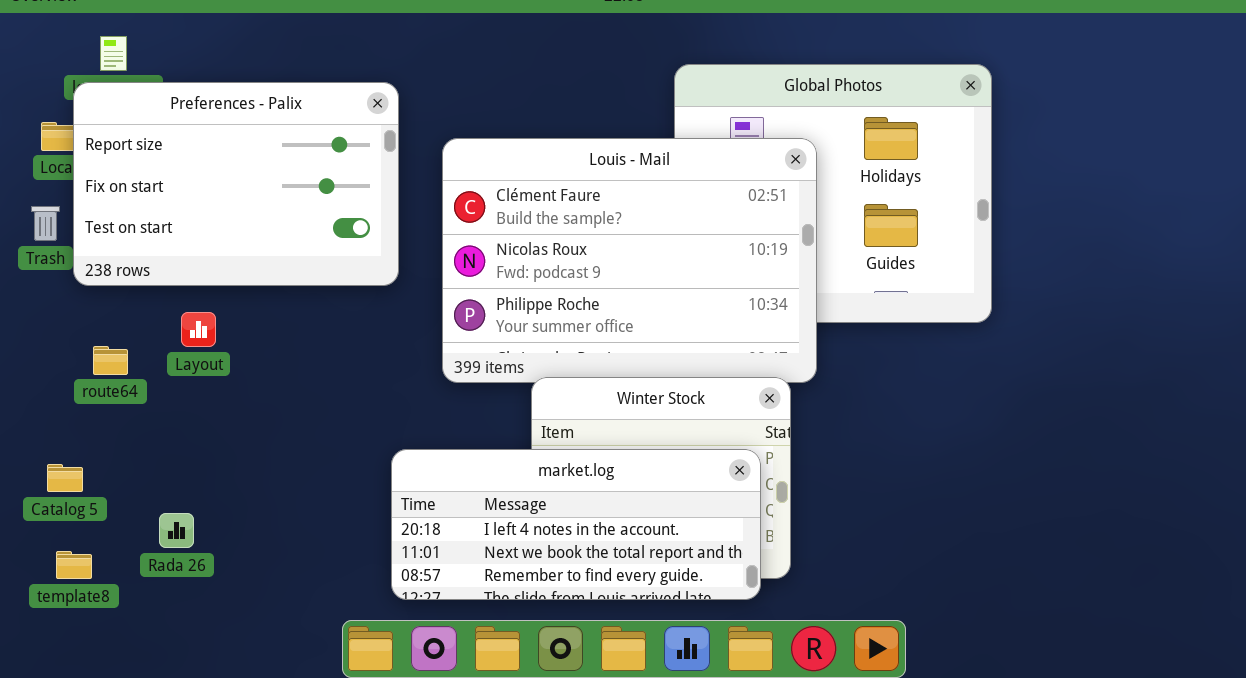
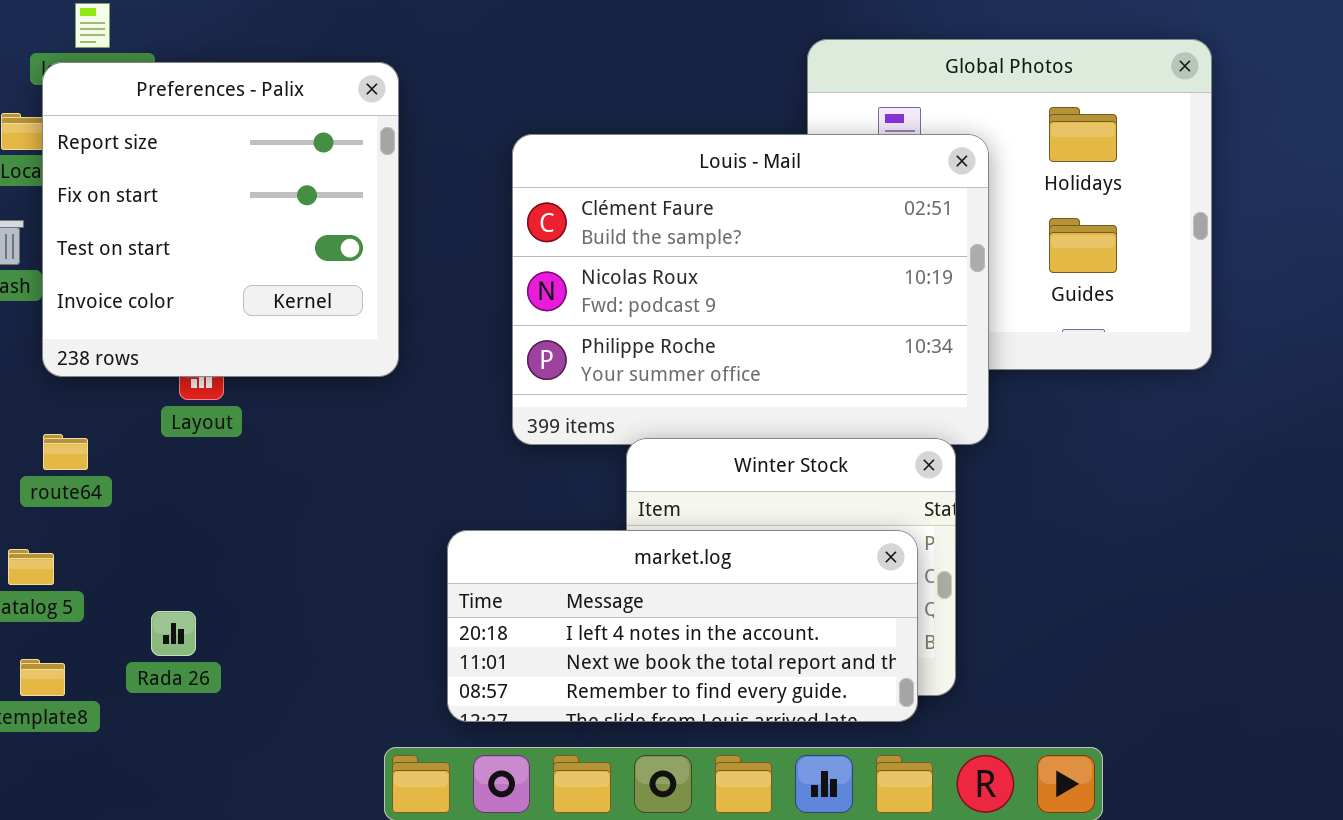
Preferences - Palix: [73,82,399,286] -> [42,62,399,377], resized
route64: [93,346,128,375] -> [43,434,88,470], moved

